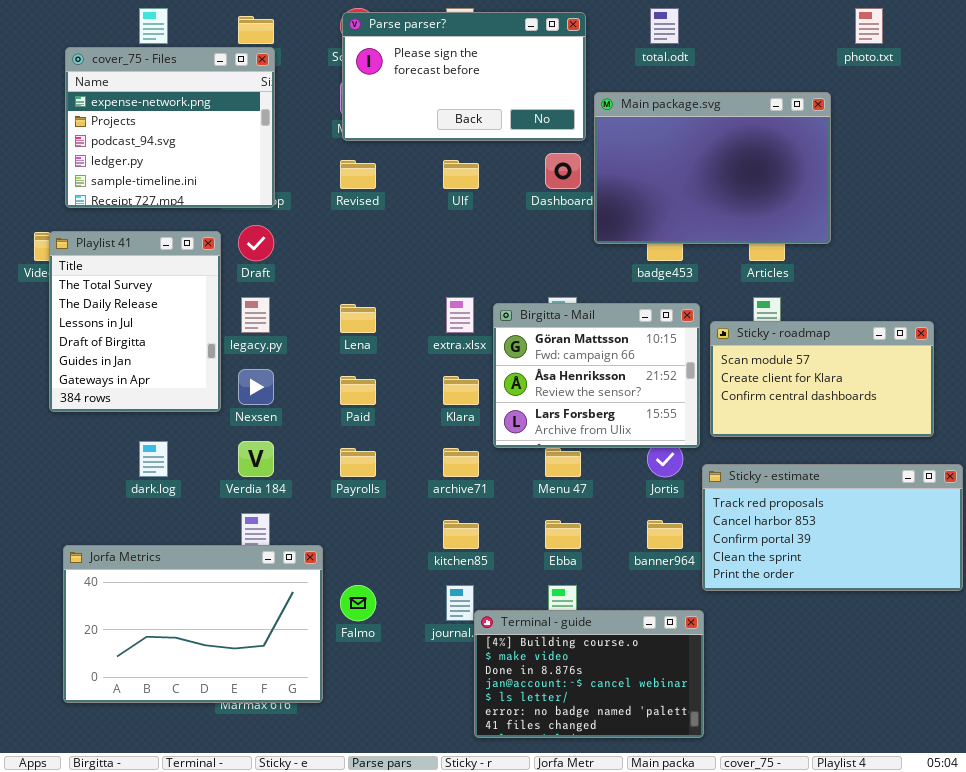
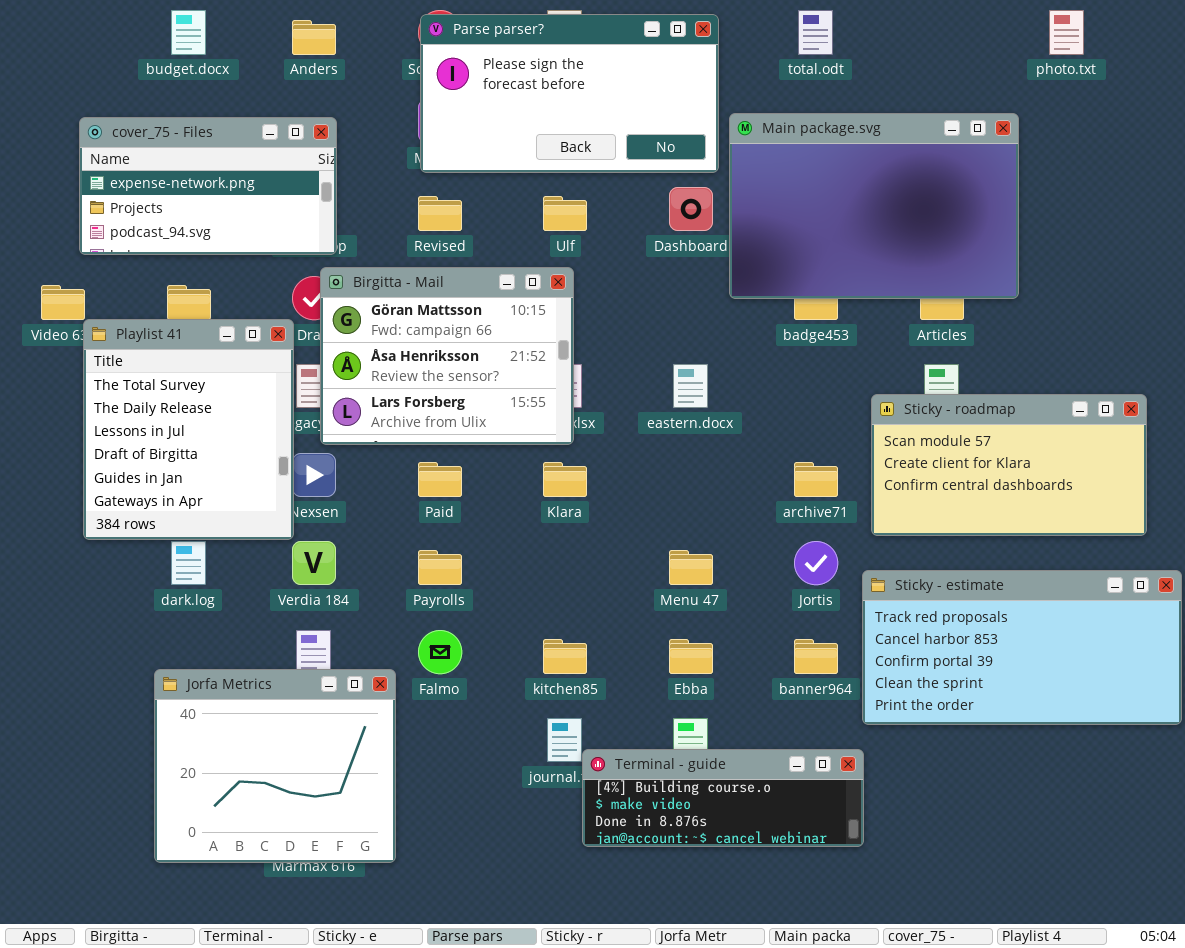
cover_75 - Files: [65,47,275,208] -> [79,117,337,255], resized
Playlist 41: [49,231,221,412] -> [83,319,294,540], moved
Birgitta - Mail: [493,303,700,448] -> [320,267,574,445], moved
archive71: [443,448,479,477] -> [794,462,838,497], moved
Jorfa Metrics: [63,545,323,703] -> [154,669,396,863], resized
Falmo: [340,585,376,621] -> [418,630,462,674], moved
Terminal - guide: [474,610,704,738] -> [582,749,864,847], resized

